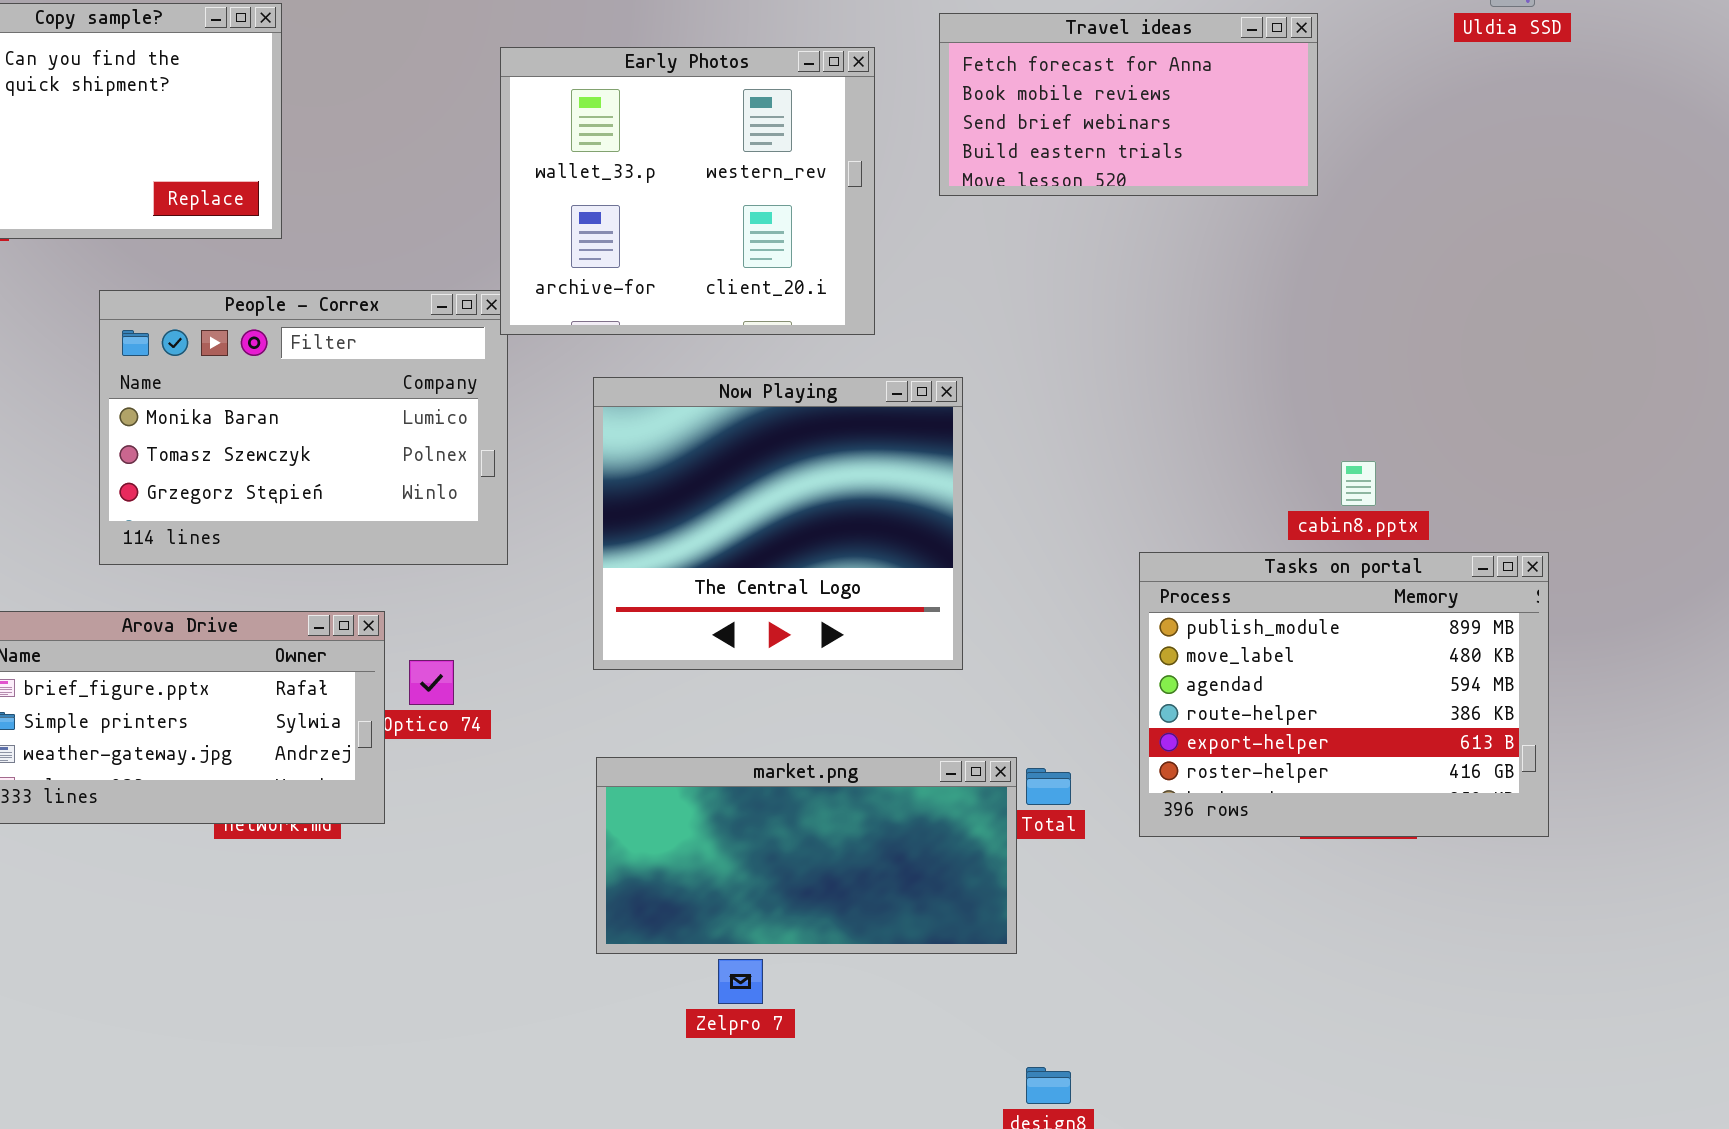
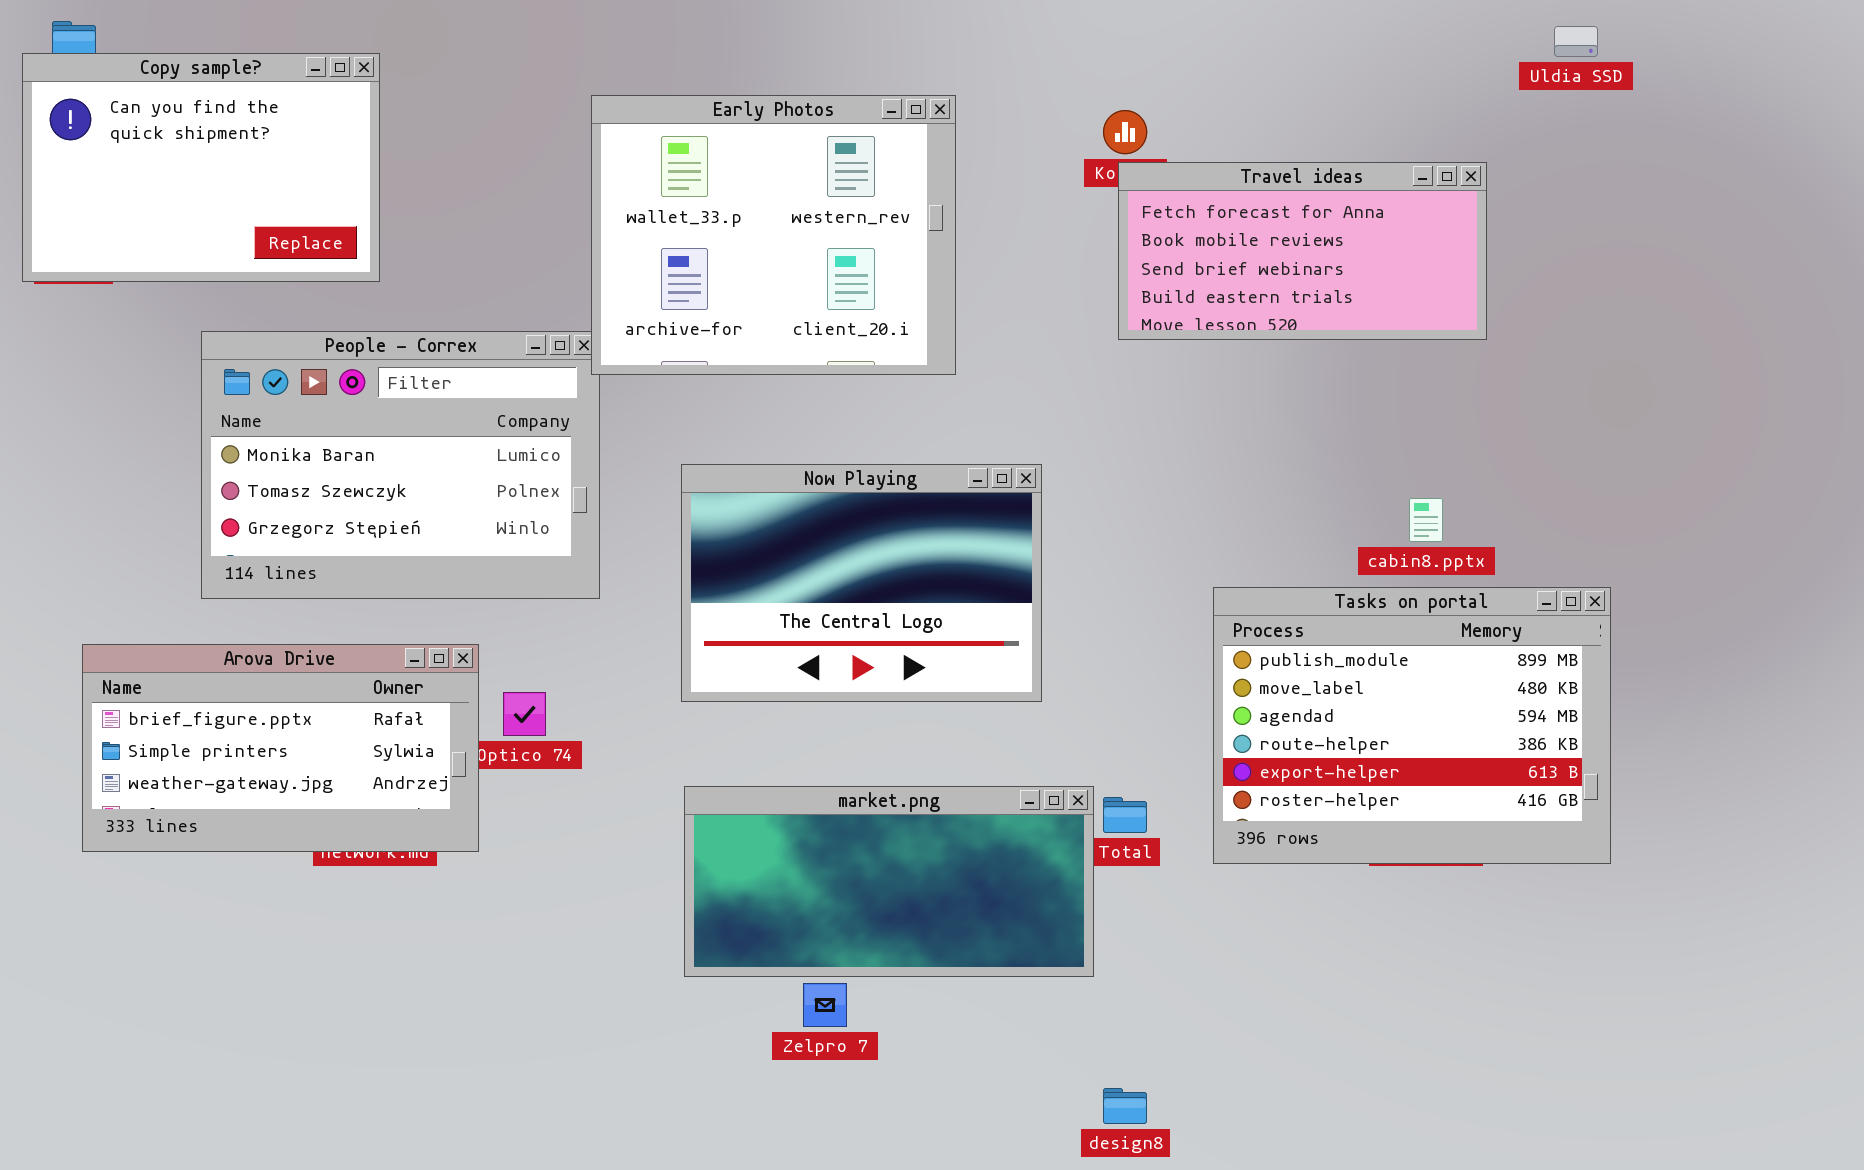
Travel ideas: [939,13,1318,196] -> [1118,162,1487,340], moved
Now Playing: [593,377,963,670] -> [681,464,1042,702], resized

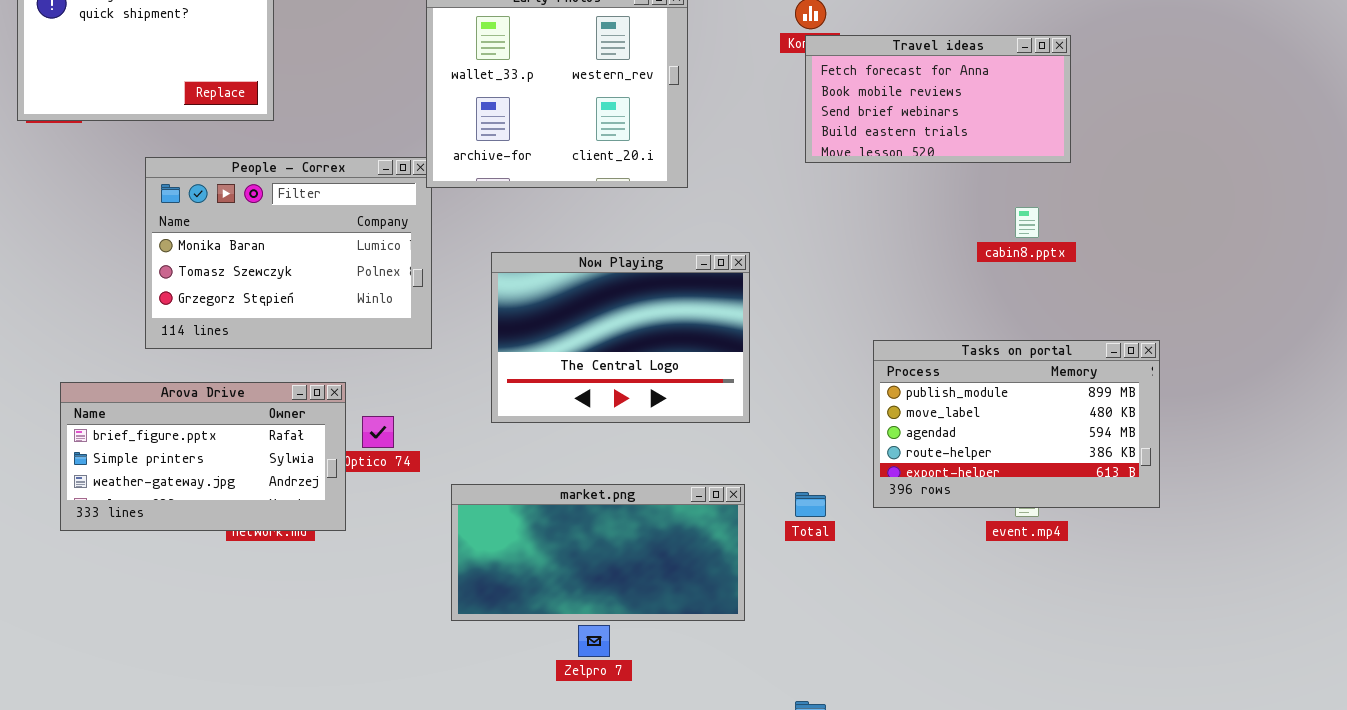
cabin8.pptx: [1409,498,1443,542] -> [1015,207,1039,238], moved
Tasks on portal: [1213,587,1611,864] -> [873,340,1160,508], resized
market.png: [684,786,1094,977] -> [451,484,745,621], moved

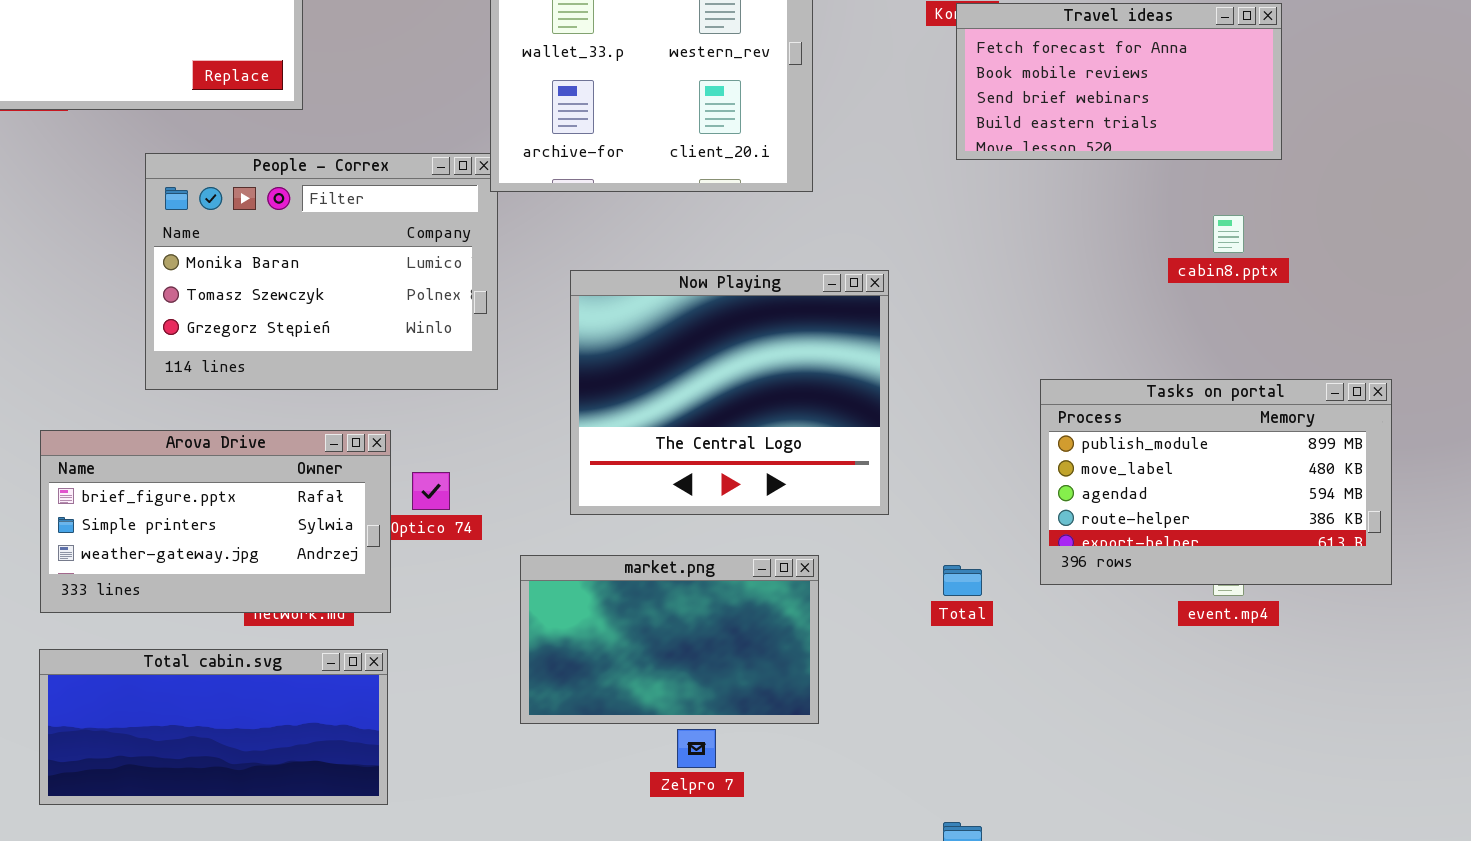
Now Playing: [491,252,750,423] -> [570,270,889,515], resized
market.png: [451,484,745,621] -> [520,555,819,724], resized
Total cabin.svg: none -> [39,649,388,805], opened

